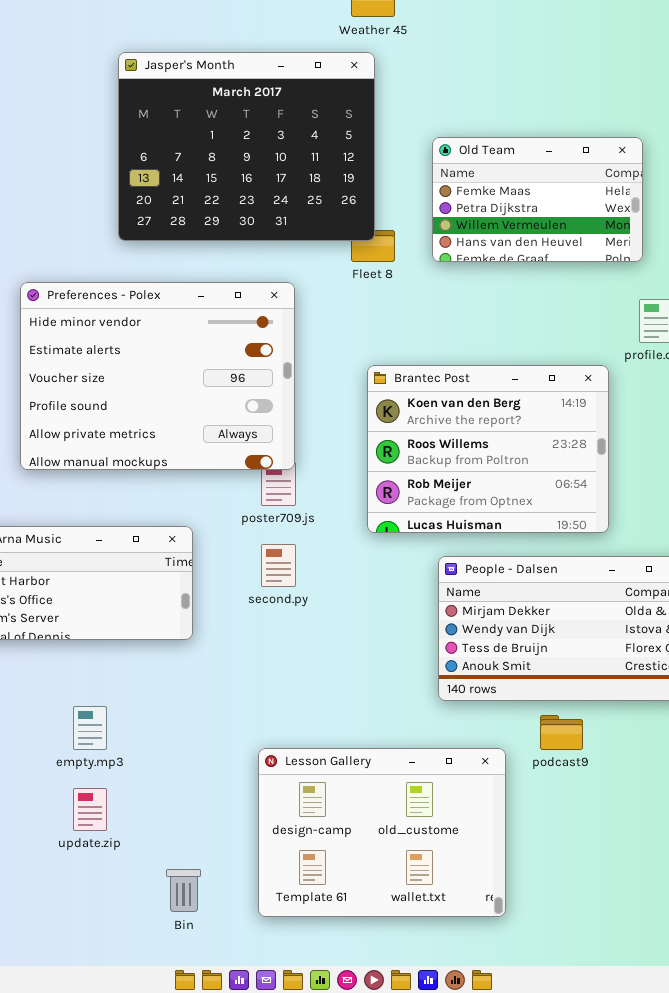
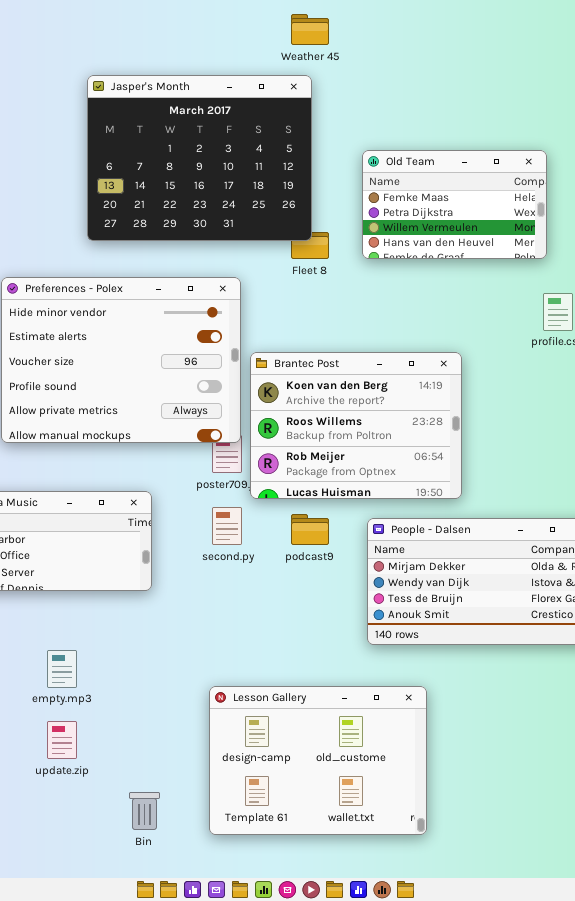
Brantec Post: [367,365,609,533] -> [250,352,462,499], moved
podcast9: [540,715,583,750] -> [291,514,329,545], moved

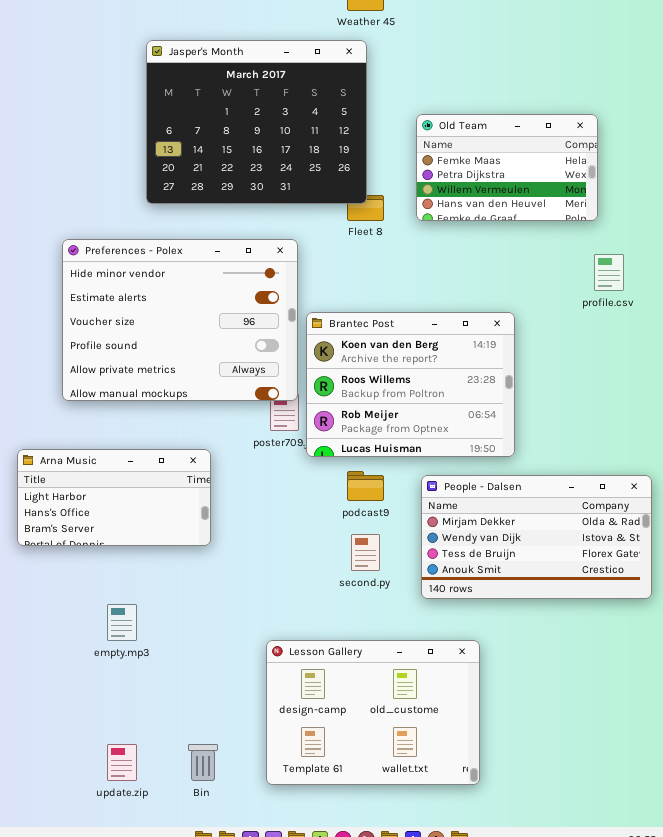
second.py: [212,507,242,545] -> [351,534,380,571], moved
update.zip: [47,721,77,759] -> [107,744,137,781], moved

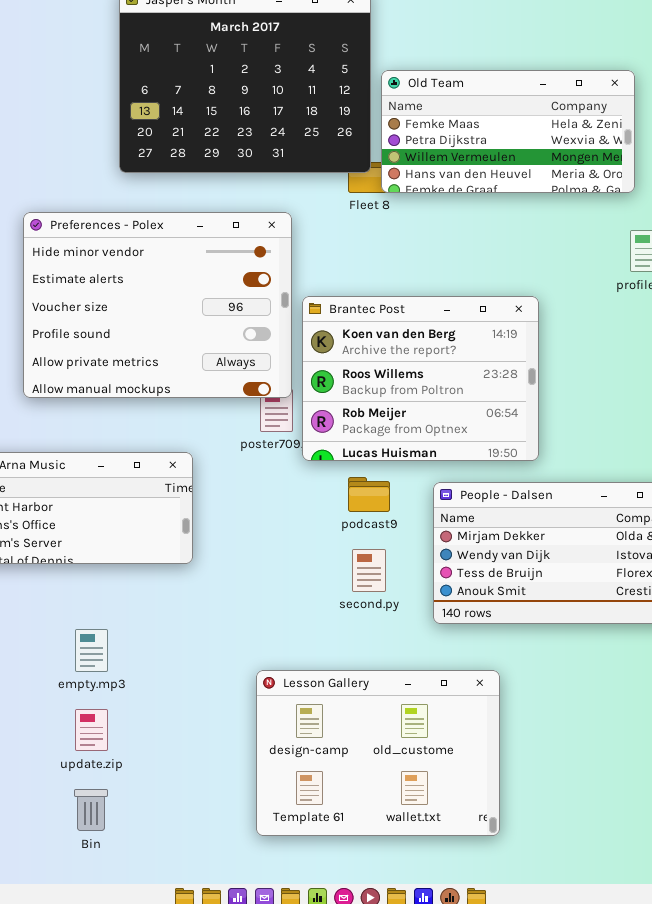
Old Team: [416,114,598,221] -> [381,70,635,193], resized
update.zip: [107,744,137,781] -> [75,709,108,751], moved
Bin: [188,744,218,781] -> [74,789,108,831], moved

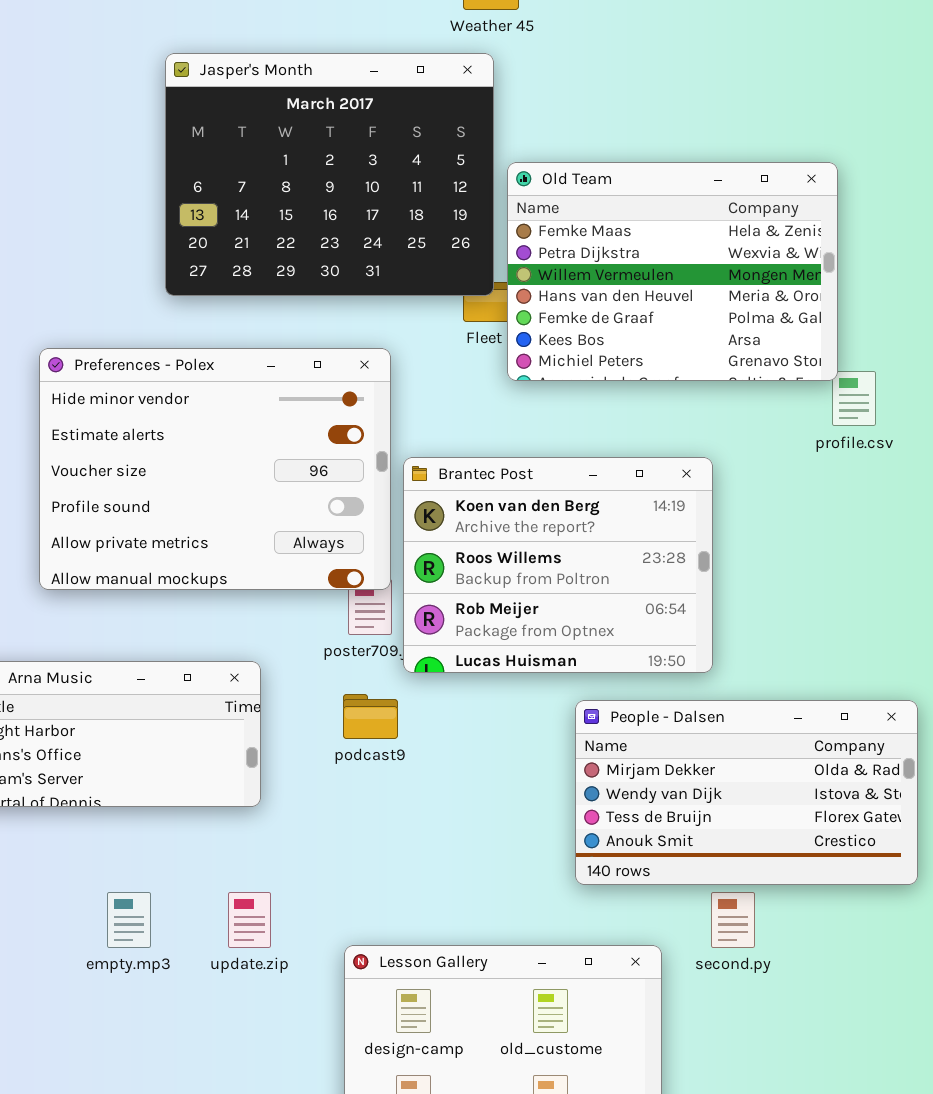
Old Team: [381,70,635,193] -> [507,162,838,381], resized
podcast9: [348,477,390,512] -> [343,694,398,739], moved
second.py: [352,549,386,592] -> [711,892,755,948], moved
update.zip: [75,709,108,751] -> [228,892,271,948], moved

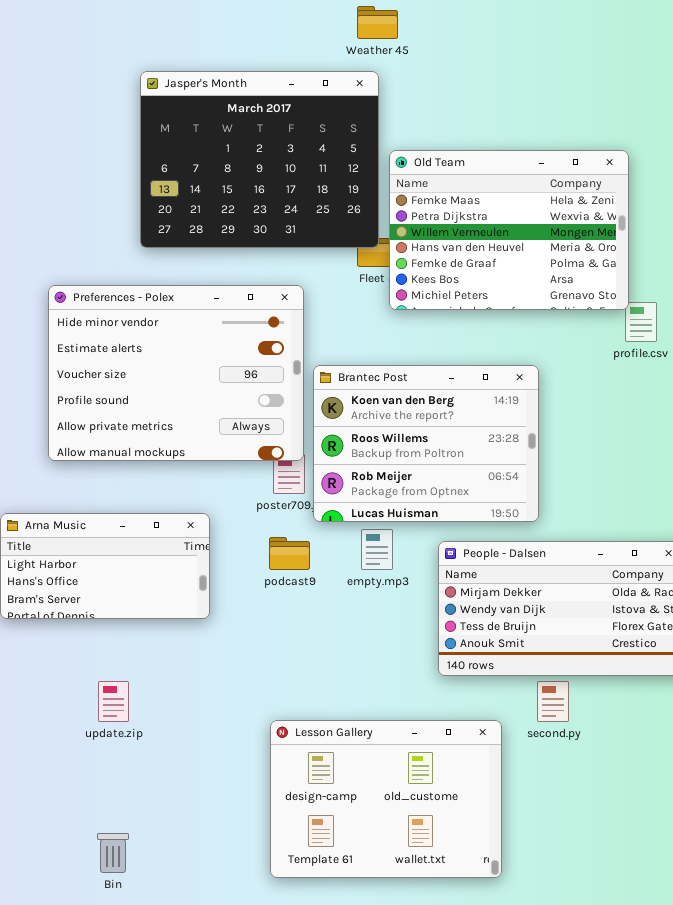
empty.mp3: [107,892,151,948] -> [361,529,393,570], moved
update.zip: [228,892,271,948] -> [98,681,129,722], moved

